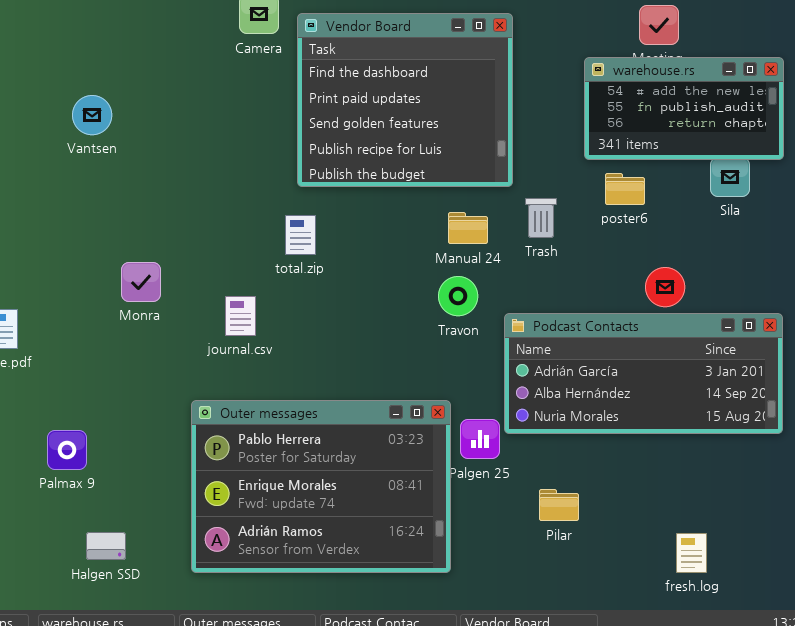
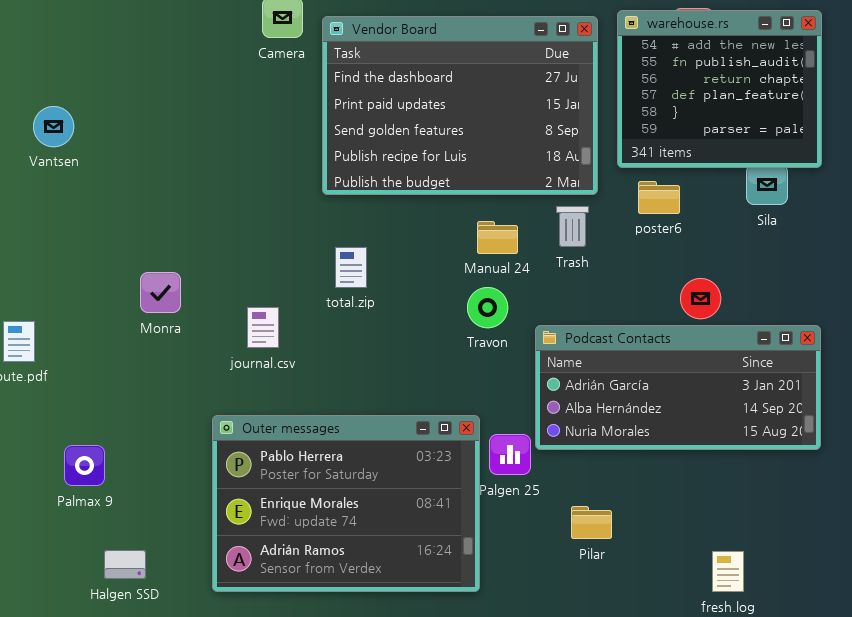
Vendor Board: [297,13,513,187] -> [322,16,598,195], resized
warehouse.rs: [584,57,784,160] -> [617,10,822,168], resized
Vantsen: [72,95,112,135] -> [33,106,74,147], moved
total.zip: [285,215,316,255] -> [335,247,367,288], moved

